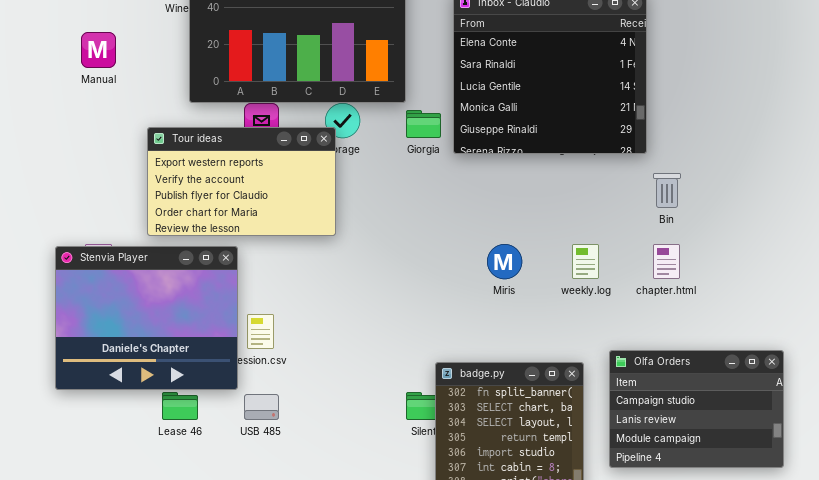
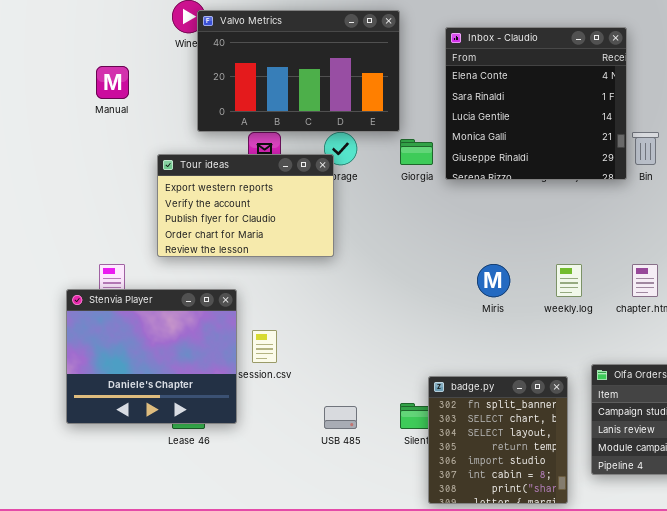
Bin: [653,173,681,208] -> [632,132,659,165], moved
Stenvia Player: [55,246,238,390] -> [66,289,237,424], moved
USB 485: [244,394,279,420] -> [324,406,357,429], moved

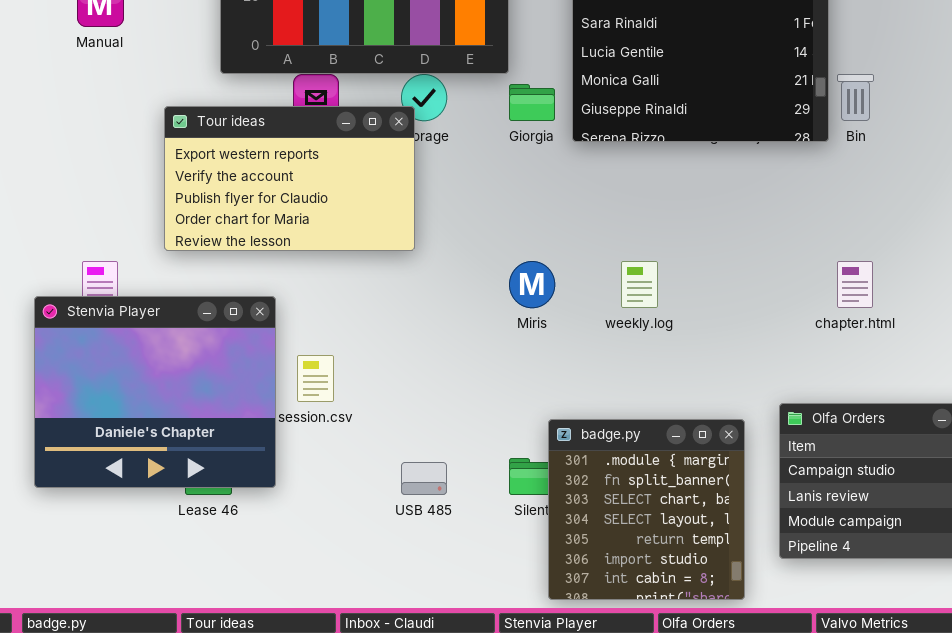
Miris: [477,264,510,297] -> [509,261,555,308], moved
weekly.log: [556,264,582,297] -> [621,261,658,308], moved
badge.py: [428,376,568,504] -> [548,419,745,600], scrolled up 1 row

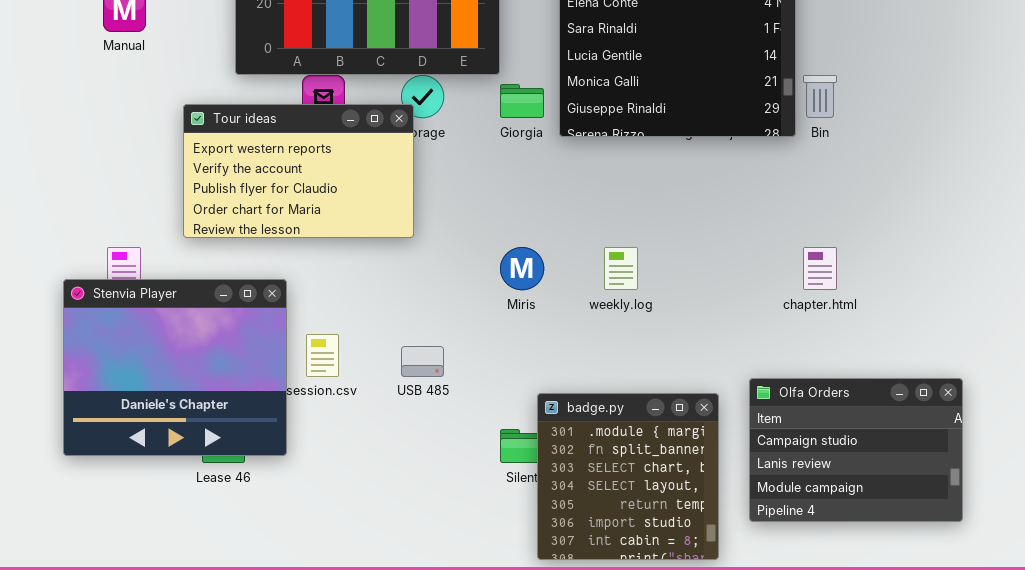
USB 485: [401,462,447,495] -> [401,346,444,377], moved

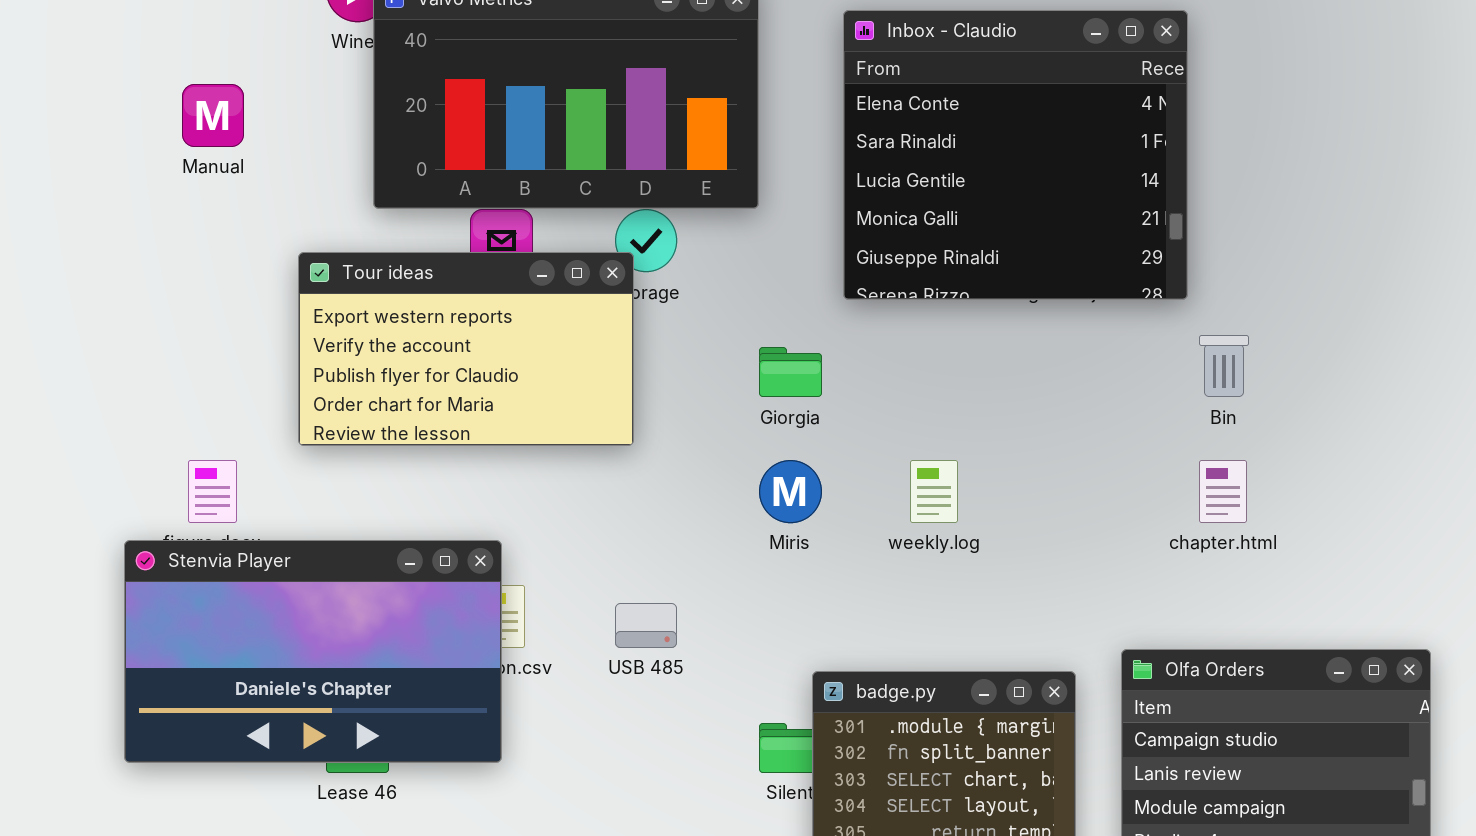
Bin: [803,75,837,118] -> [1199,335,1249,397], moved
Giorgia: [500,84,544,118] -> [759,347,822,397], moved
Stenvia Player: [63,279,287,456] -> [124,540,502,763], resized

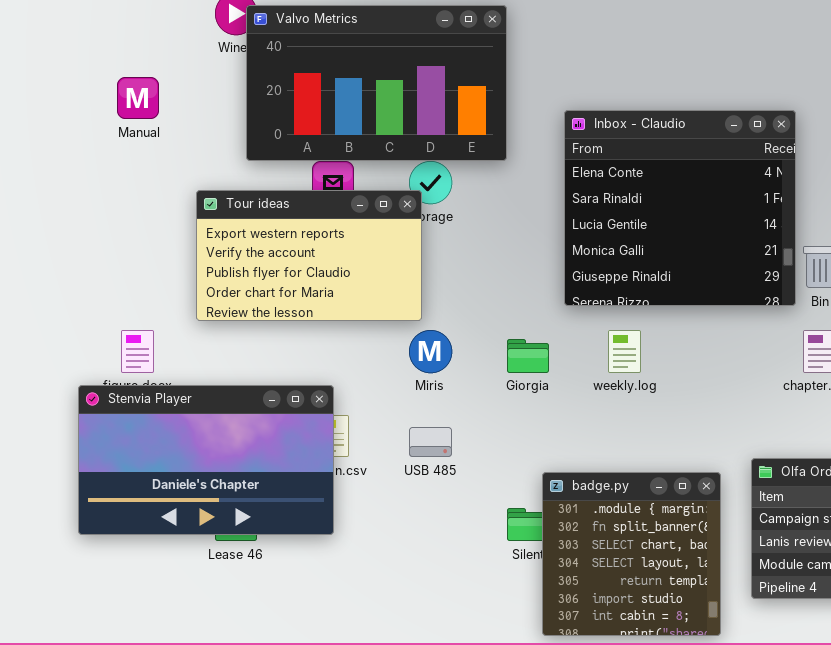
Inbox - Claudio: [843,10,1188,300] -> [564,110,796,306], moved
Giorgia: [759,347,822,397] -> [507,339,549,373], moved
Miris: [759,460,822,523] -> [409,330,452,373], moved

